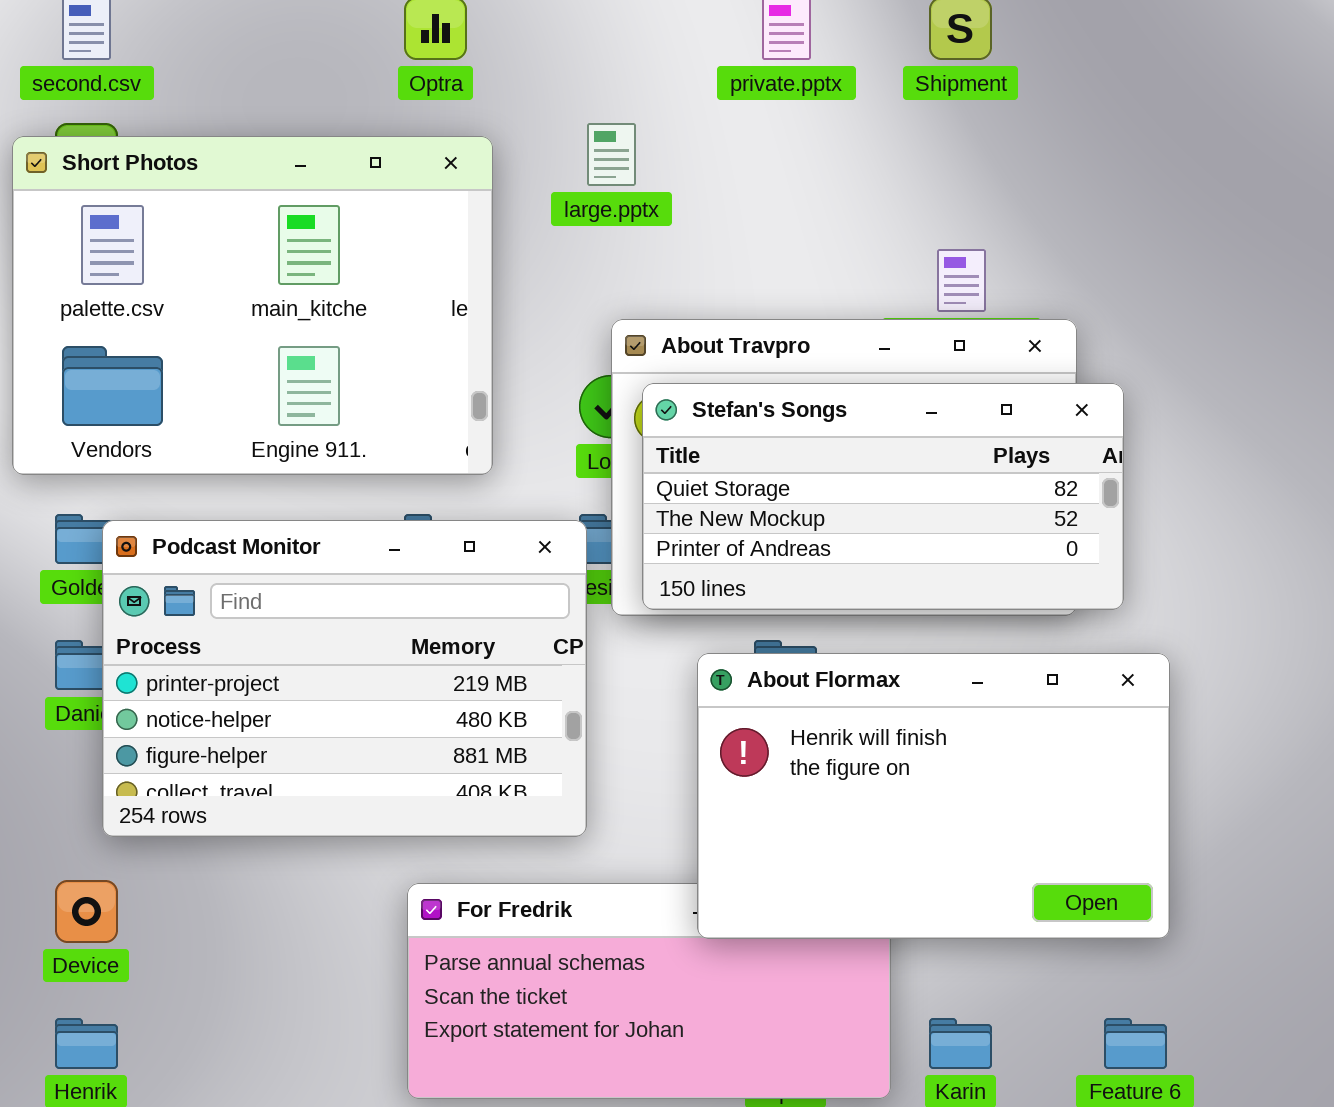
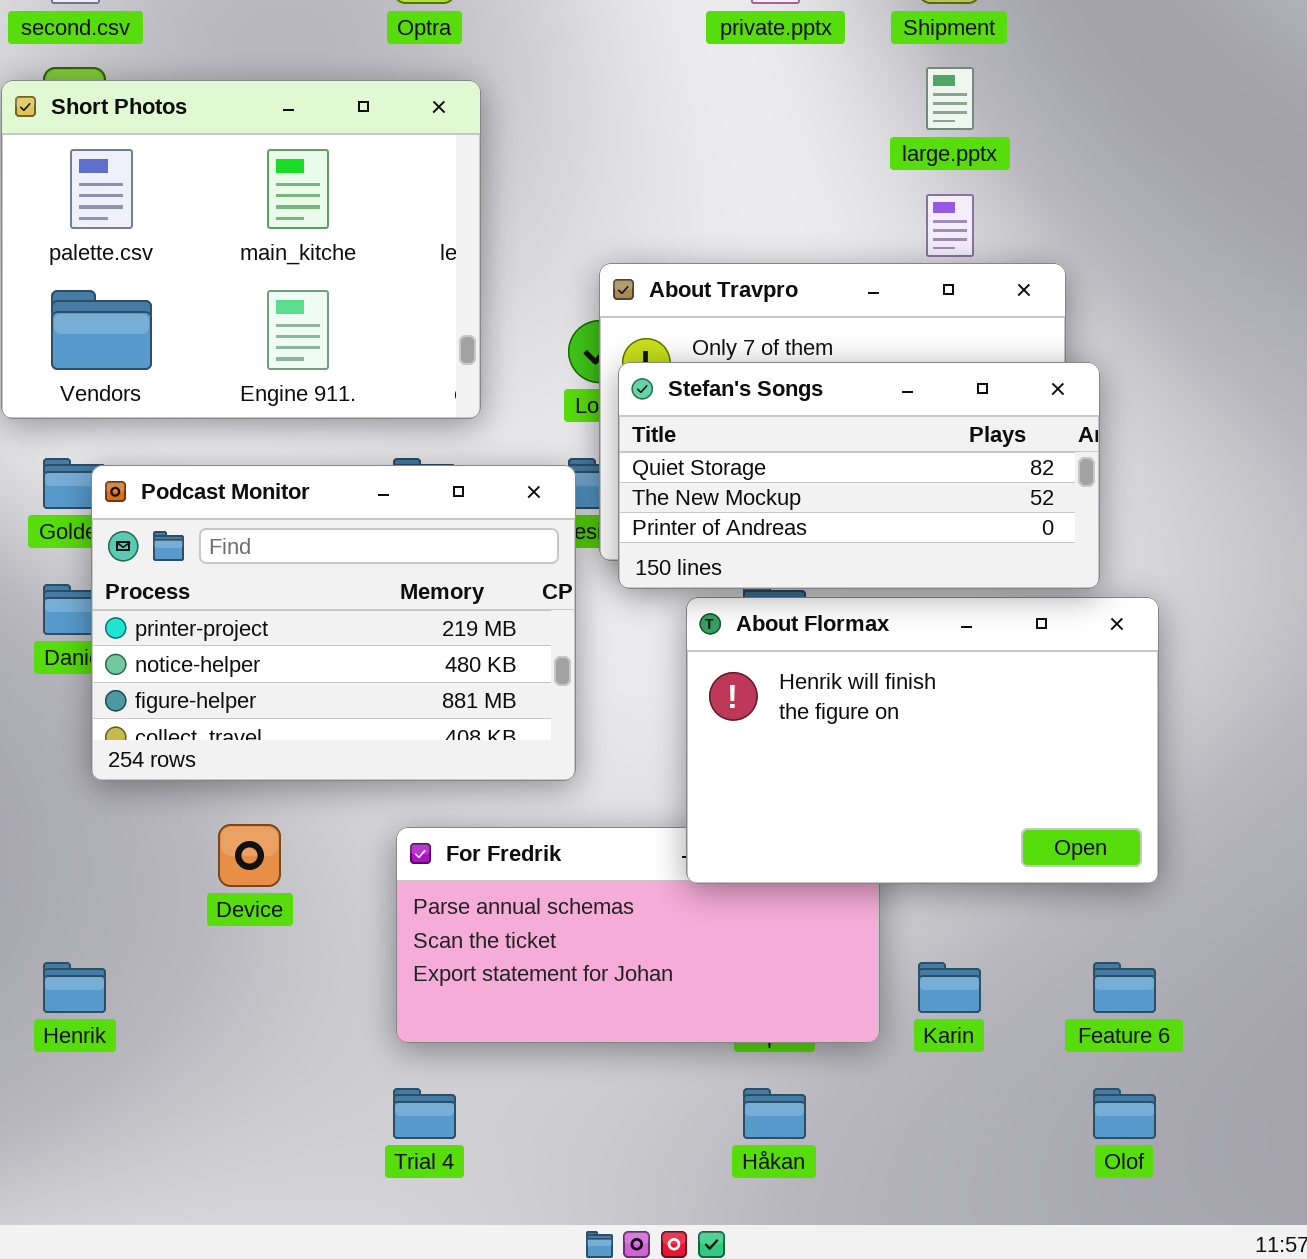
large.pptx: [587,123,636,186] -> [926,67,974,130], moved
Stefan's Songs: [642,383,1124,610] -> [618,362,1100,589], moved
Device: [55,880,118,943] -> [218,824,281,887], moved

